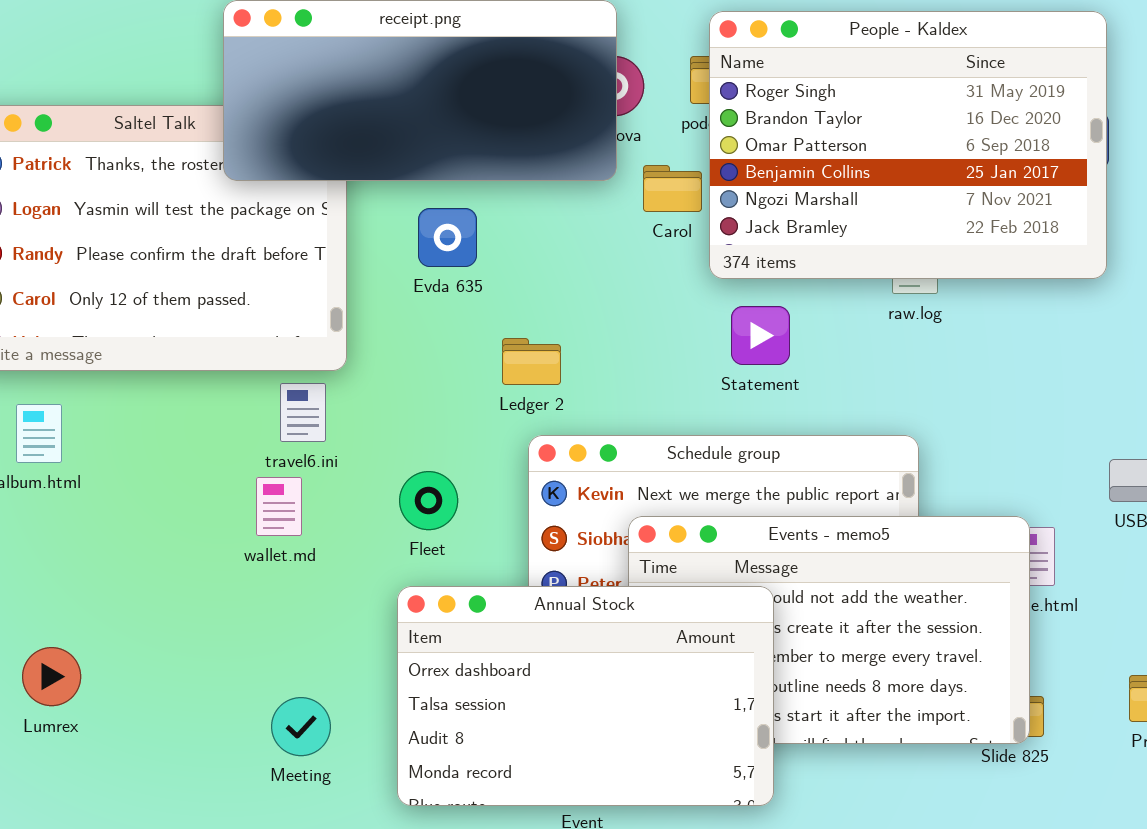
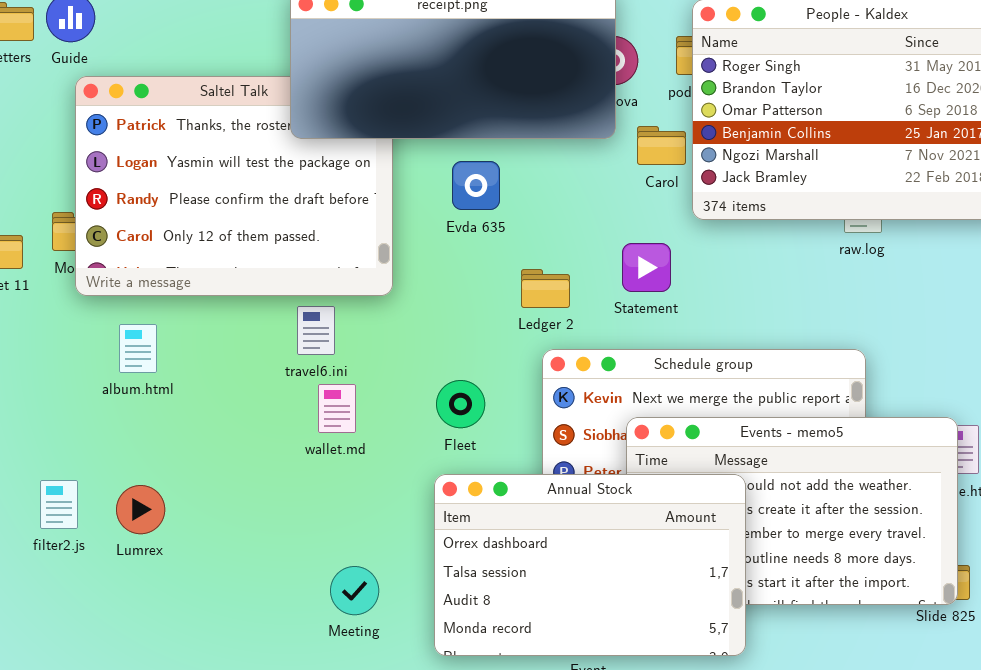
Statement: [731,306,790,365] -> [622,243,671,292], moved
travel6.ini: [280,383,326,442] -> [297,306,335,355], moved
Lumrex: [22,647,81,706] -> [116,485,165,534], moved

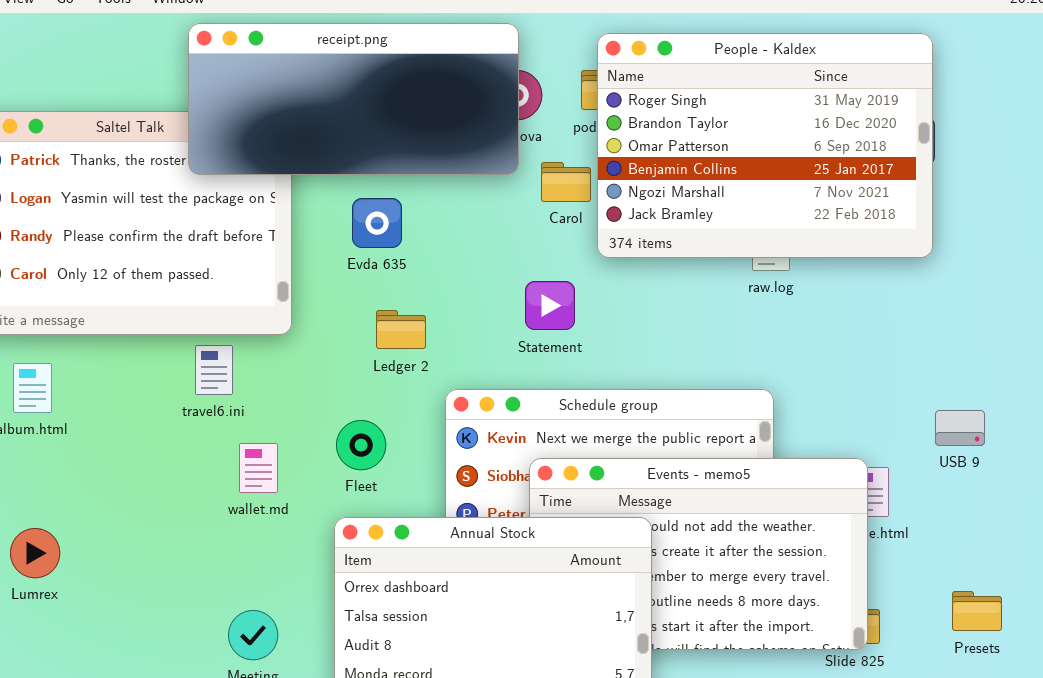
Ledger 2: [521,269,570,308] -> [376,310,426,349], moved
wallet.md: [318,384,356,433] -> [239,443,278,493], moved

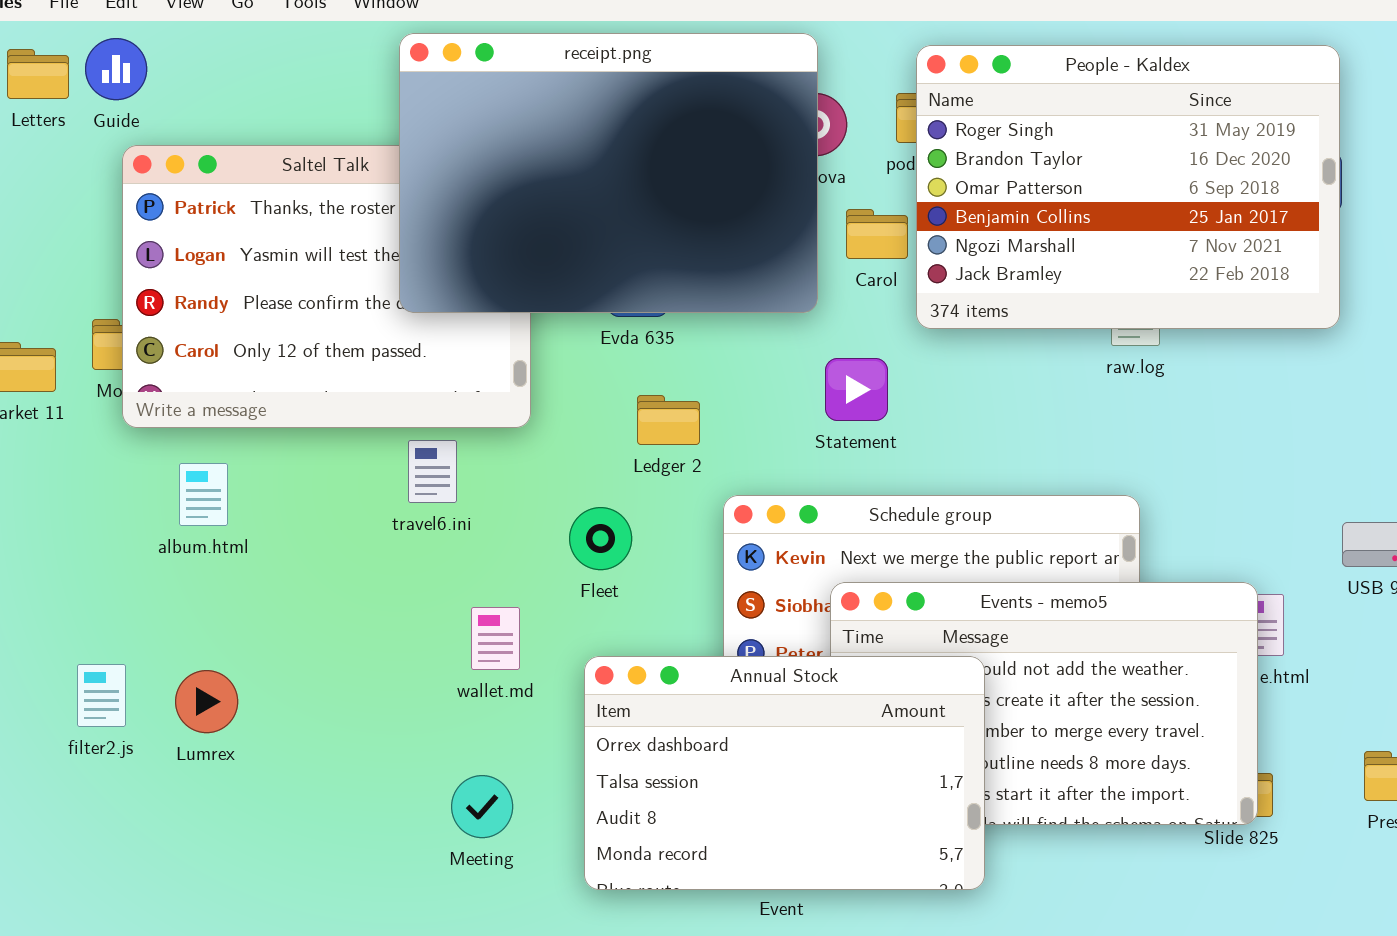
receipt.png: [188,23,519,175] -> [399,33,818,313], resized
Fleet: [336,420,386,470] -> [569,507,632,570], moved
wallet.md: [239,443,278,493] -> [471,607,520,670], moved

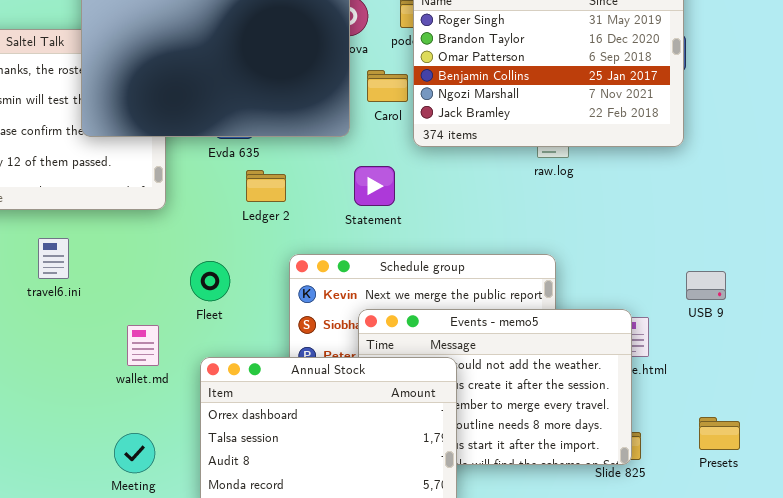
Ledger 2: [637,395,700,445] -> [246,170,286,202], moved
travel6.ini: [408,440,457,503] -> [38,238,69,279], moved

